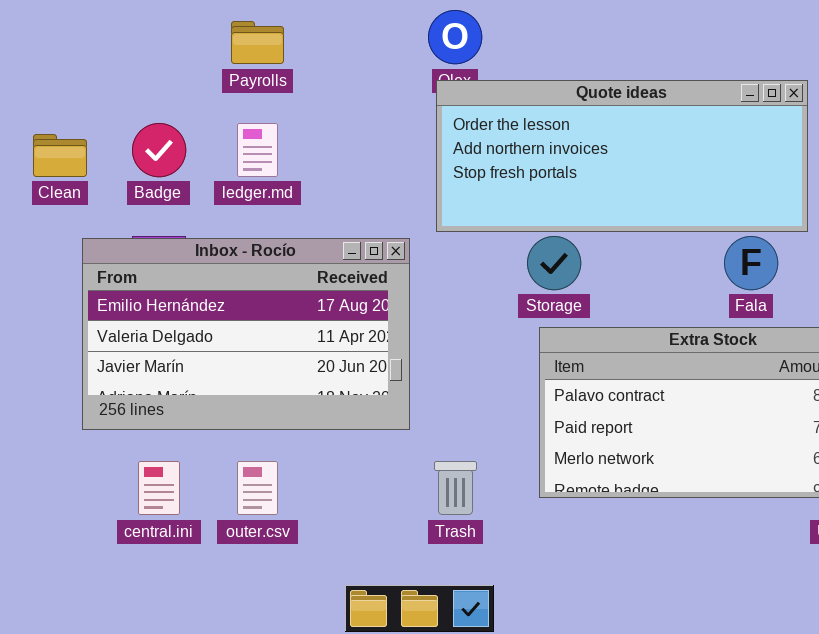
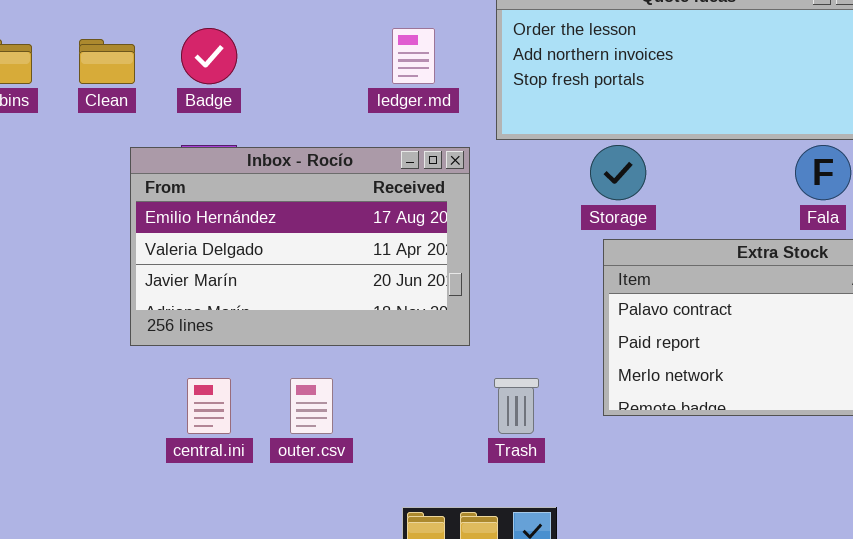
ledger.md: [237,123,278,177] -> [392,28,435,84], moved

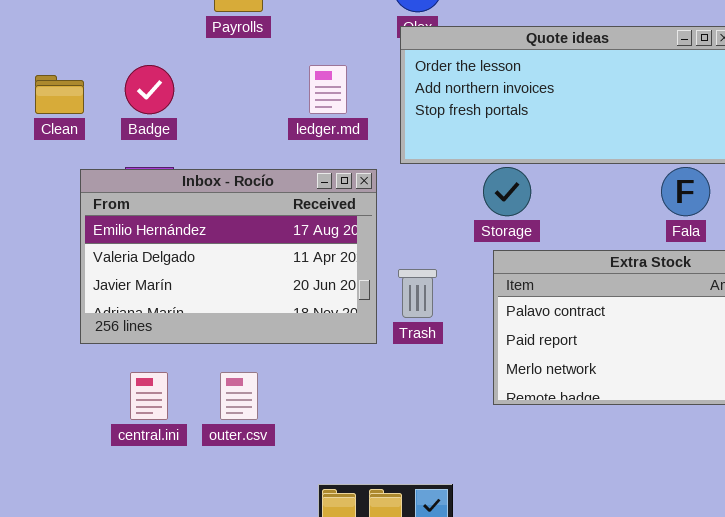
Trash: [494,378,539,434] -> [398,269,437,318], moved

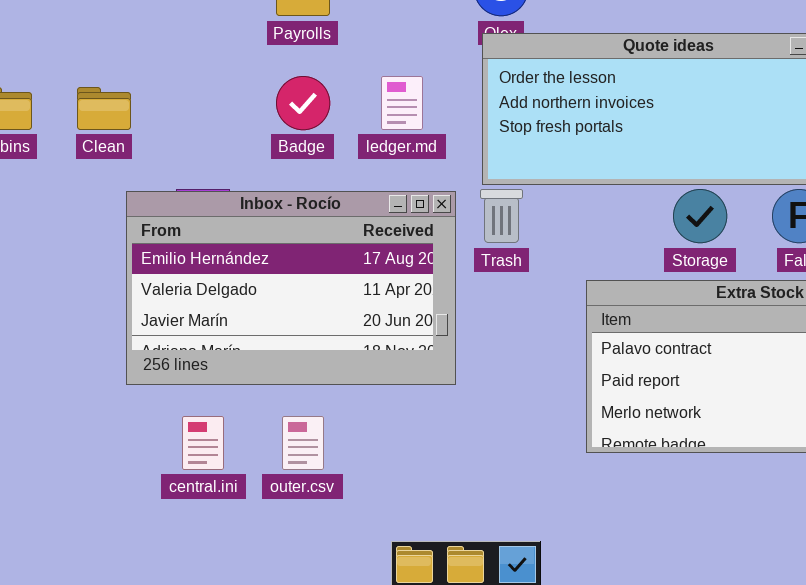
Badge: [125,65,174,114] -> [276,76,330,130], moved
Storage: [483,167,531,216] -> [673,189,727,243], moved
Trash: [398,269,437,318] -> [480,189,523,243], moved

